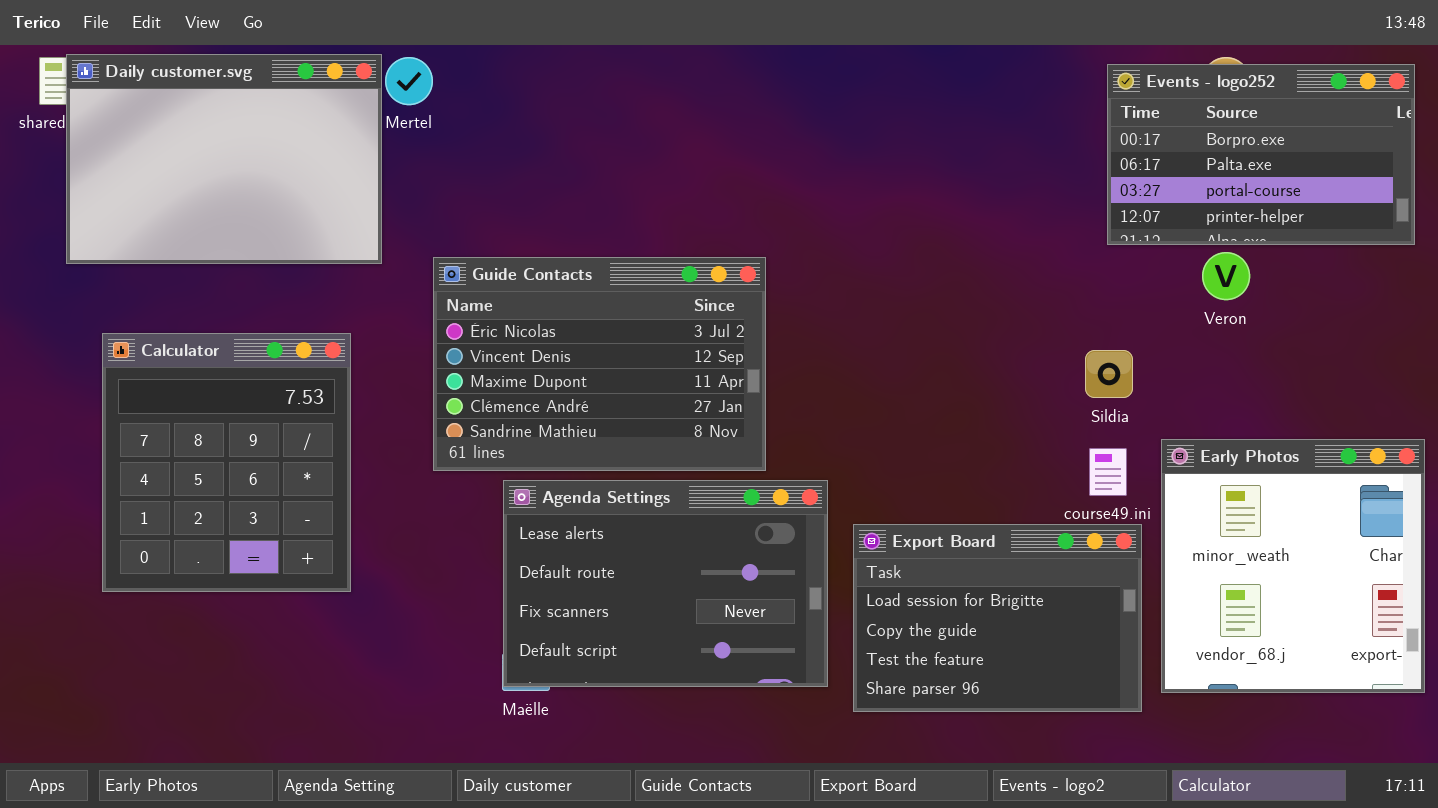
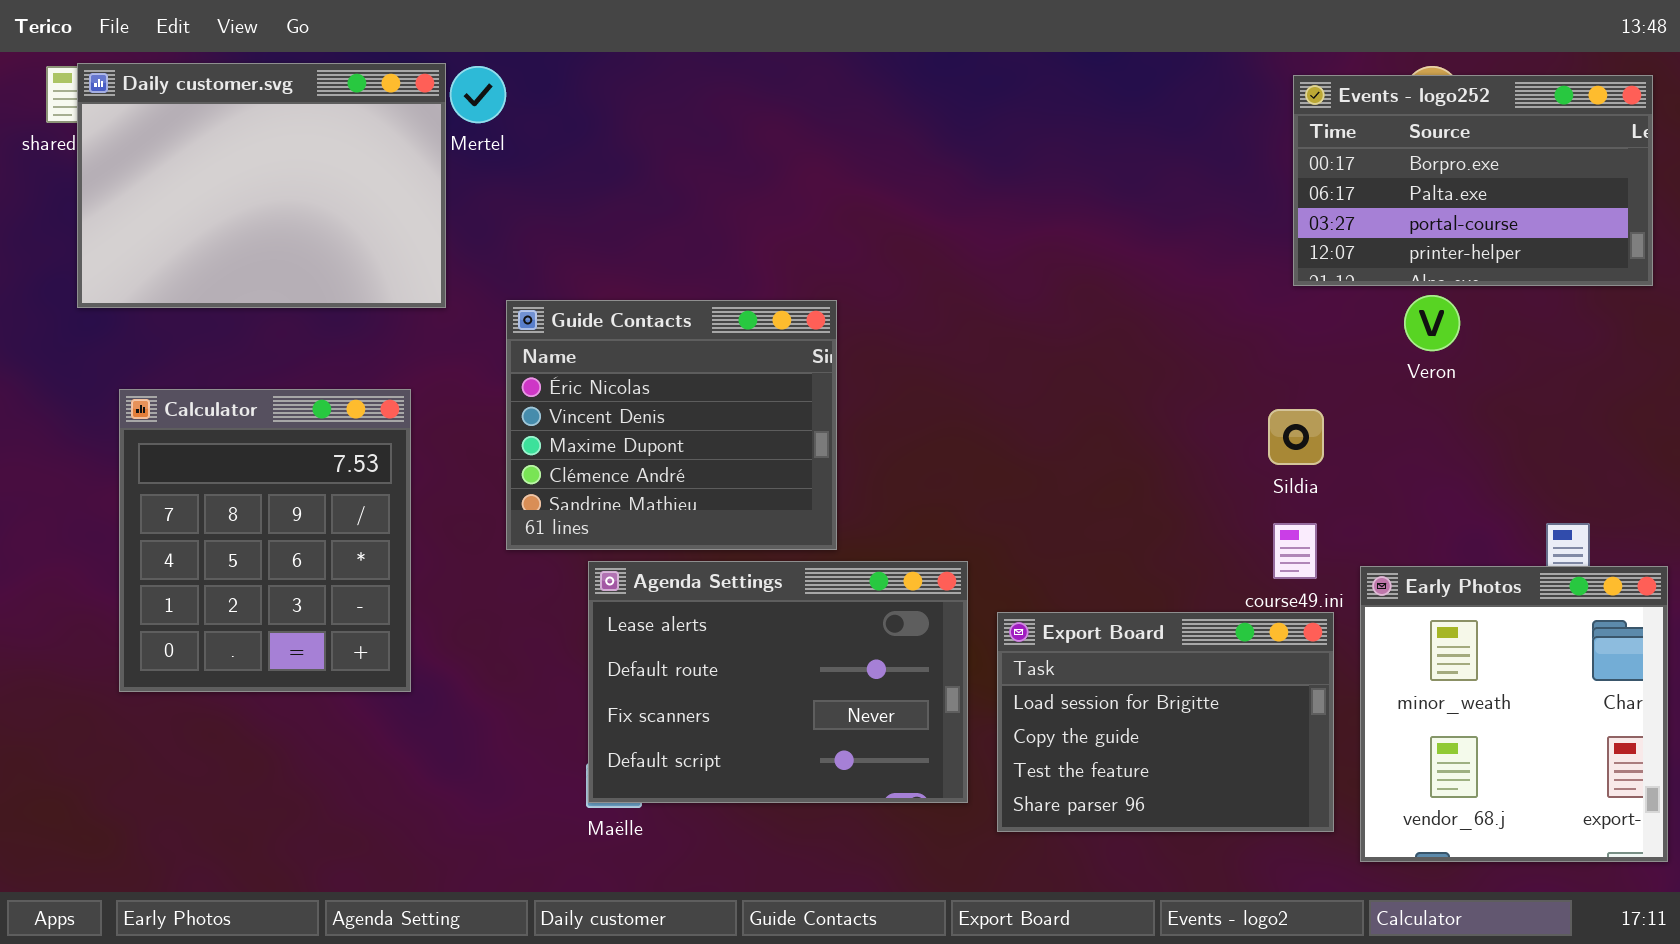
Guide Contacts: [433,257,766,471] -> [506,300,837,550], resized
Early Photos: [1161,439,1425,693] -> [1360,566,1668,862], moved

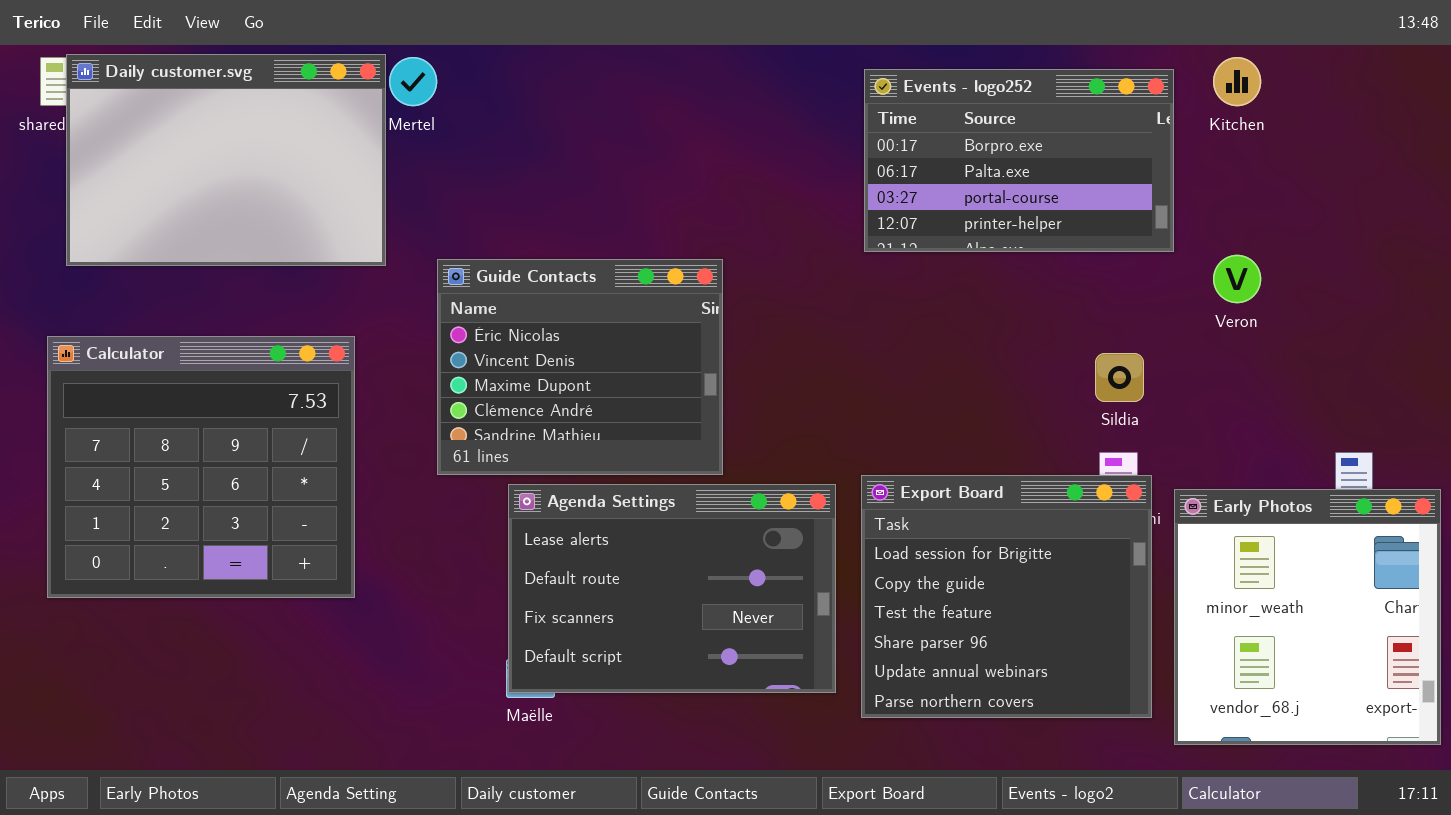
Events - logo252: [1293,75,1653,286] -> [864,69,1174,252], moved
Calculator: [119,389,411,692] -> [47,336,355,598], resized
Export Board: [997,612,1334,832] -> [861,475,1152,718], resized

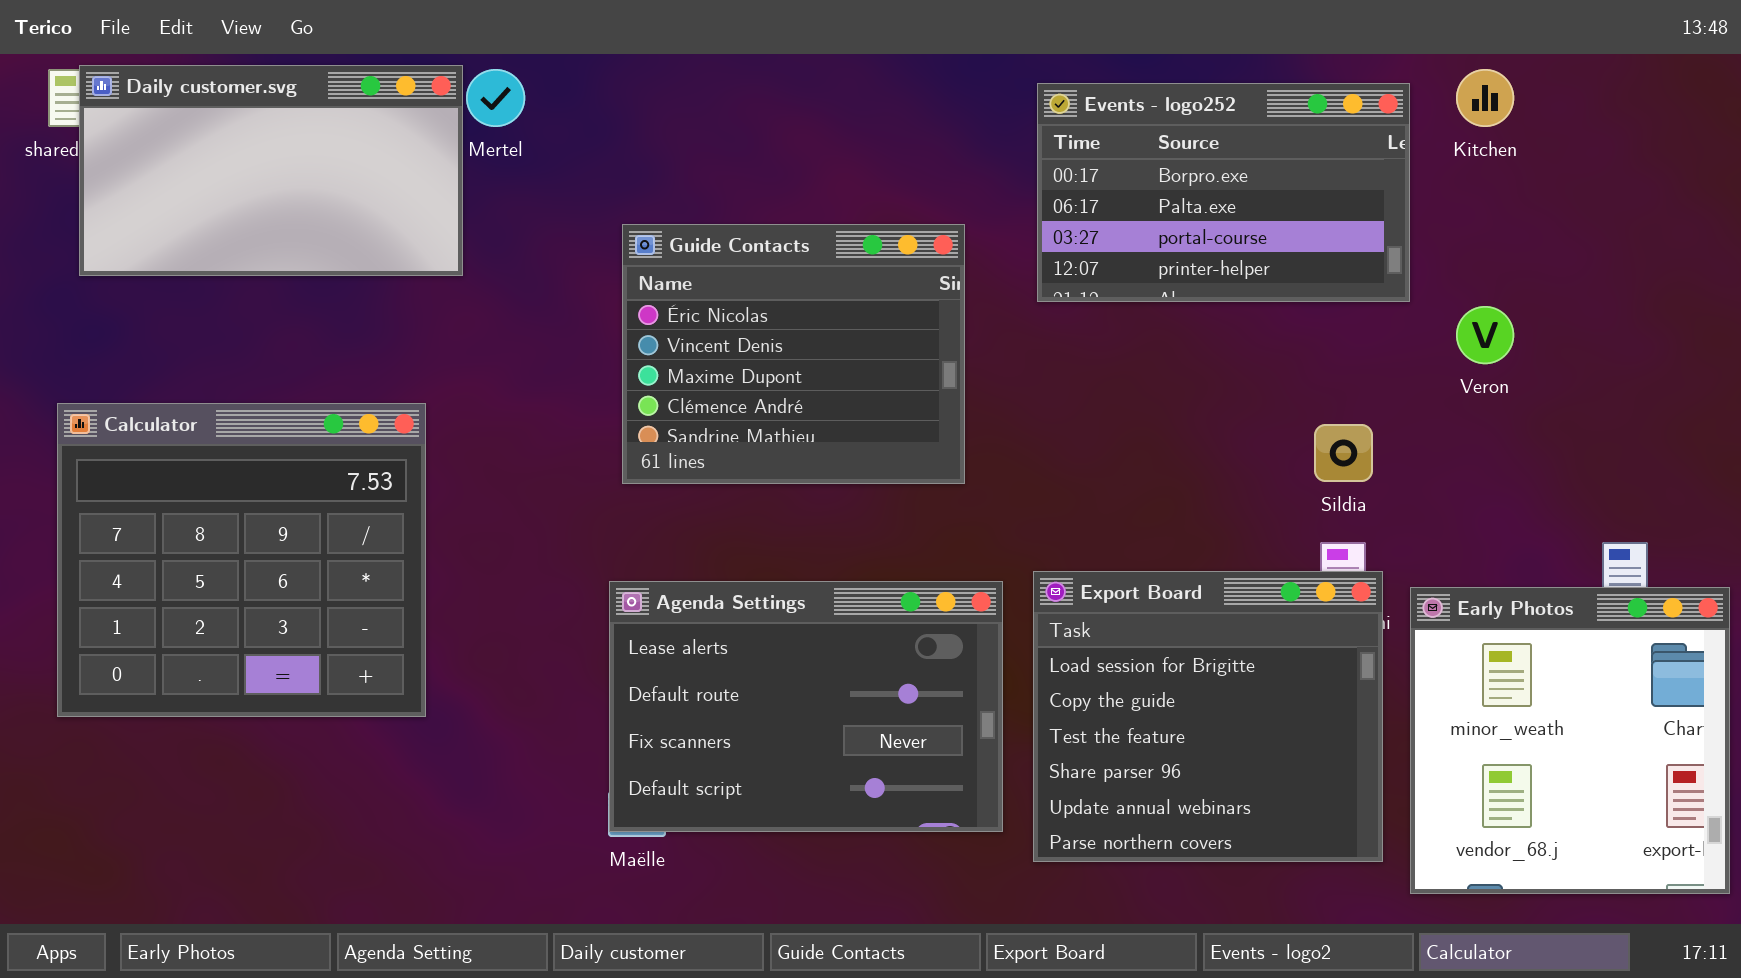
Daily customer.svg: [66,54,386,266] -> [79,65,463,276], resized
Guide Contacts: [437,259,723,475] -> [622,224,965,484], moved

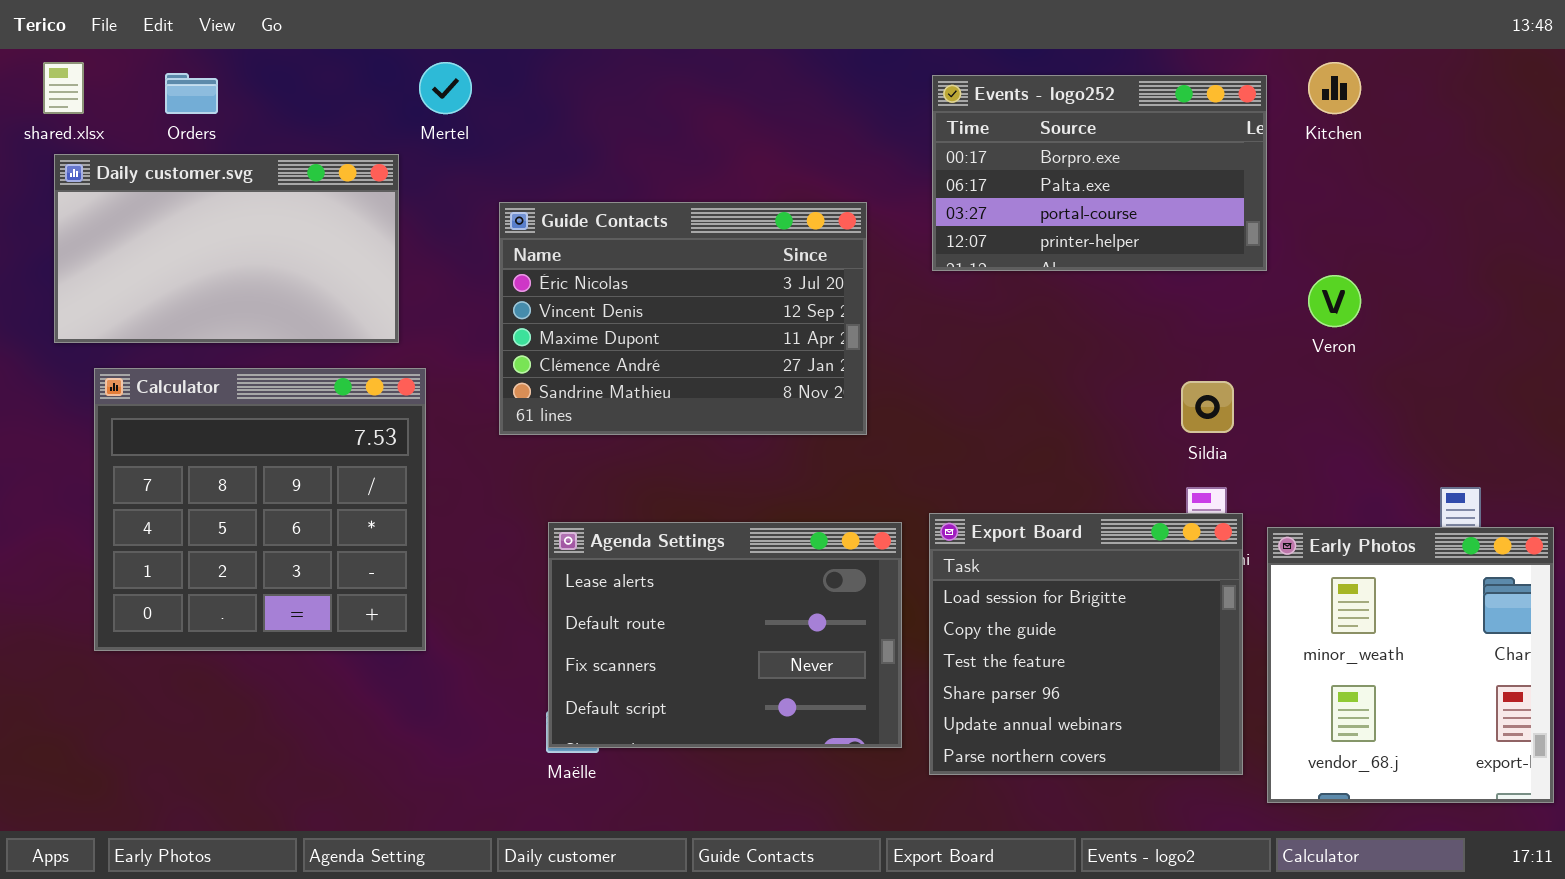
Daily customer.svg: [79,65,463,276] -> [54,154,399,343], moved
Guide Contacts: [622,224,965,484] -> [499,202,867,435], resized
Calculator: [57,403,426,717] -> [94,368,426,651], moved

